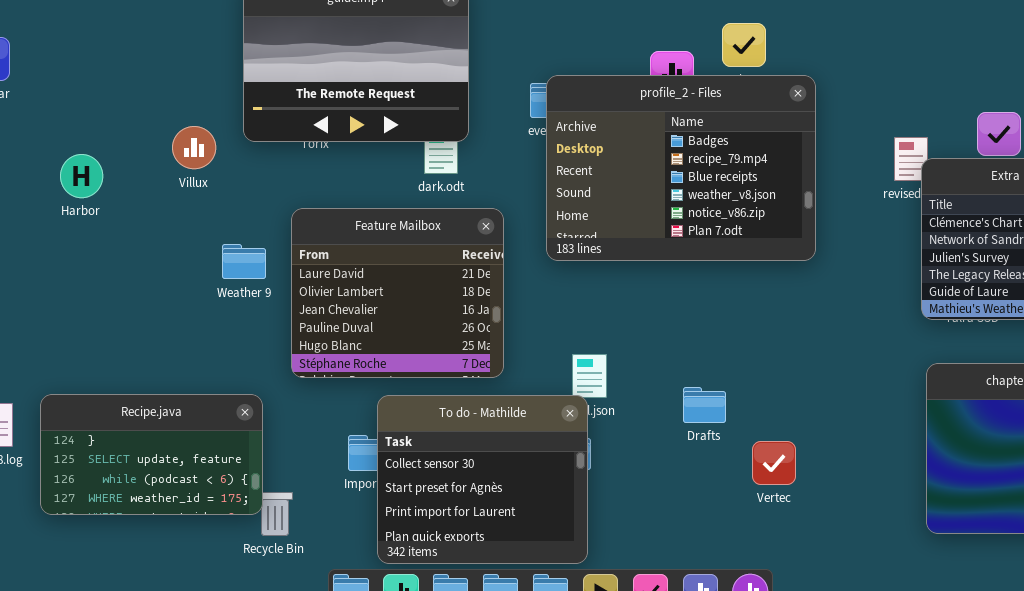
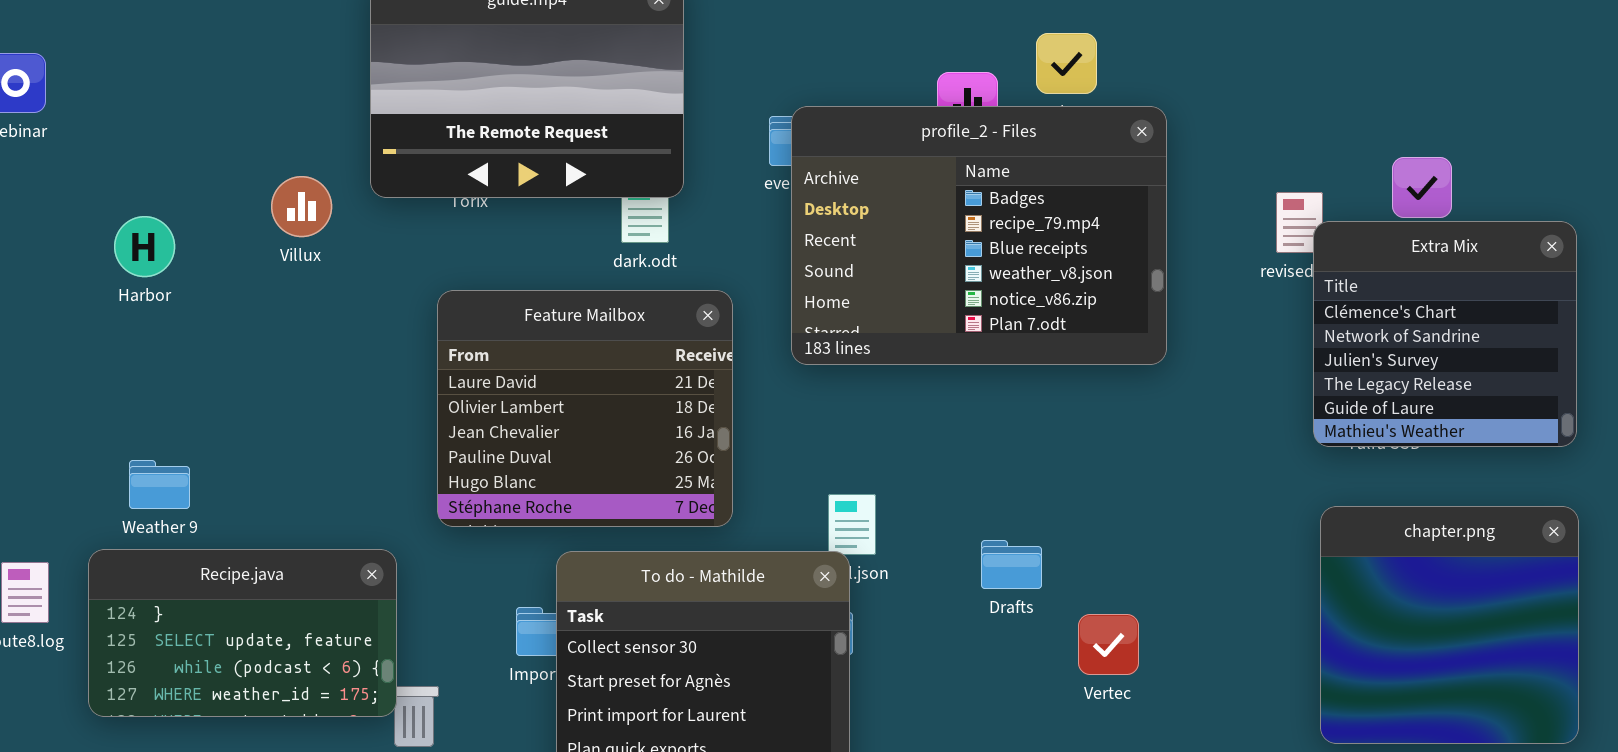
Weather 9: [222,244,266,279] -> [129,460,190,509], moved

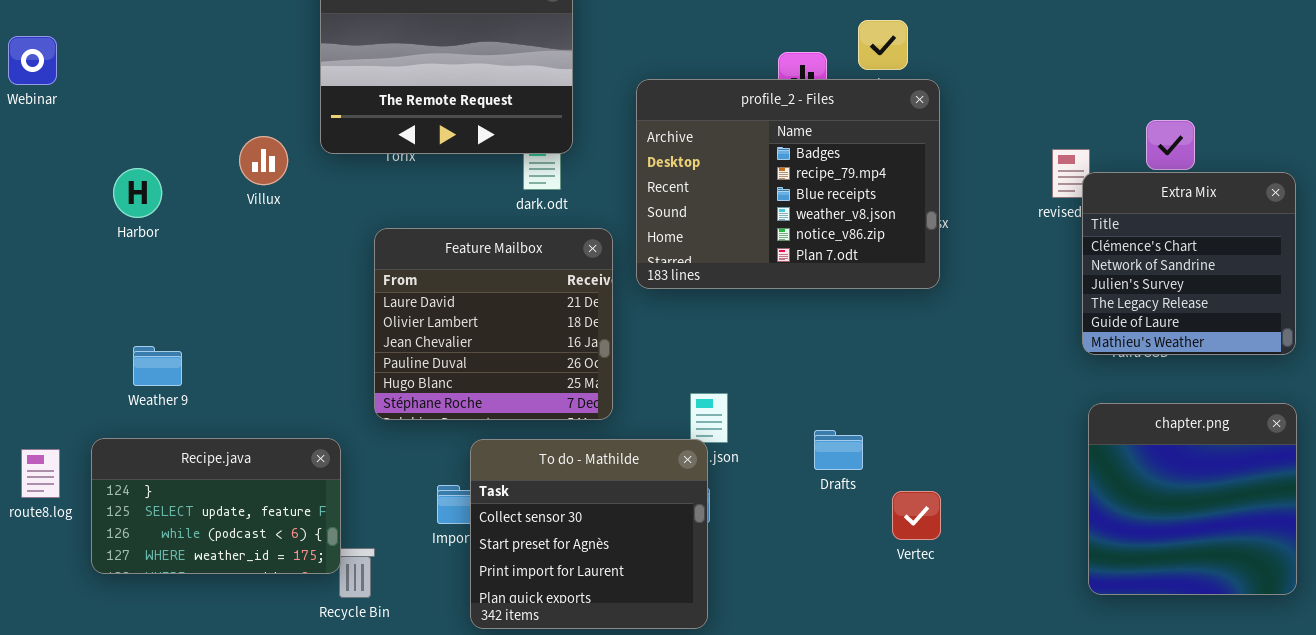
profile_2 - Files: [791,106,1167,365] -> [636,79,940,289], moved
Weather 9: [129,460,190,509] -> [133,346,182,386], moved

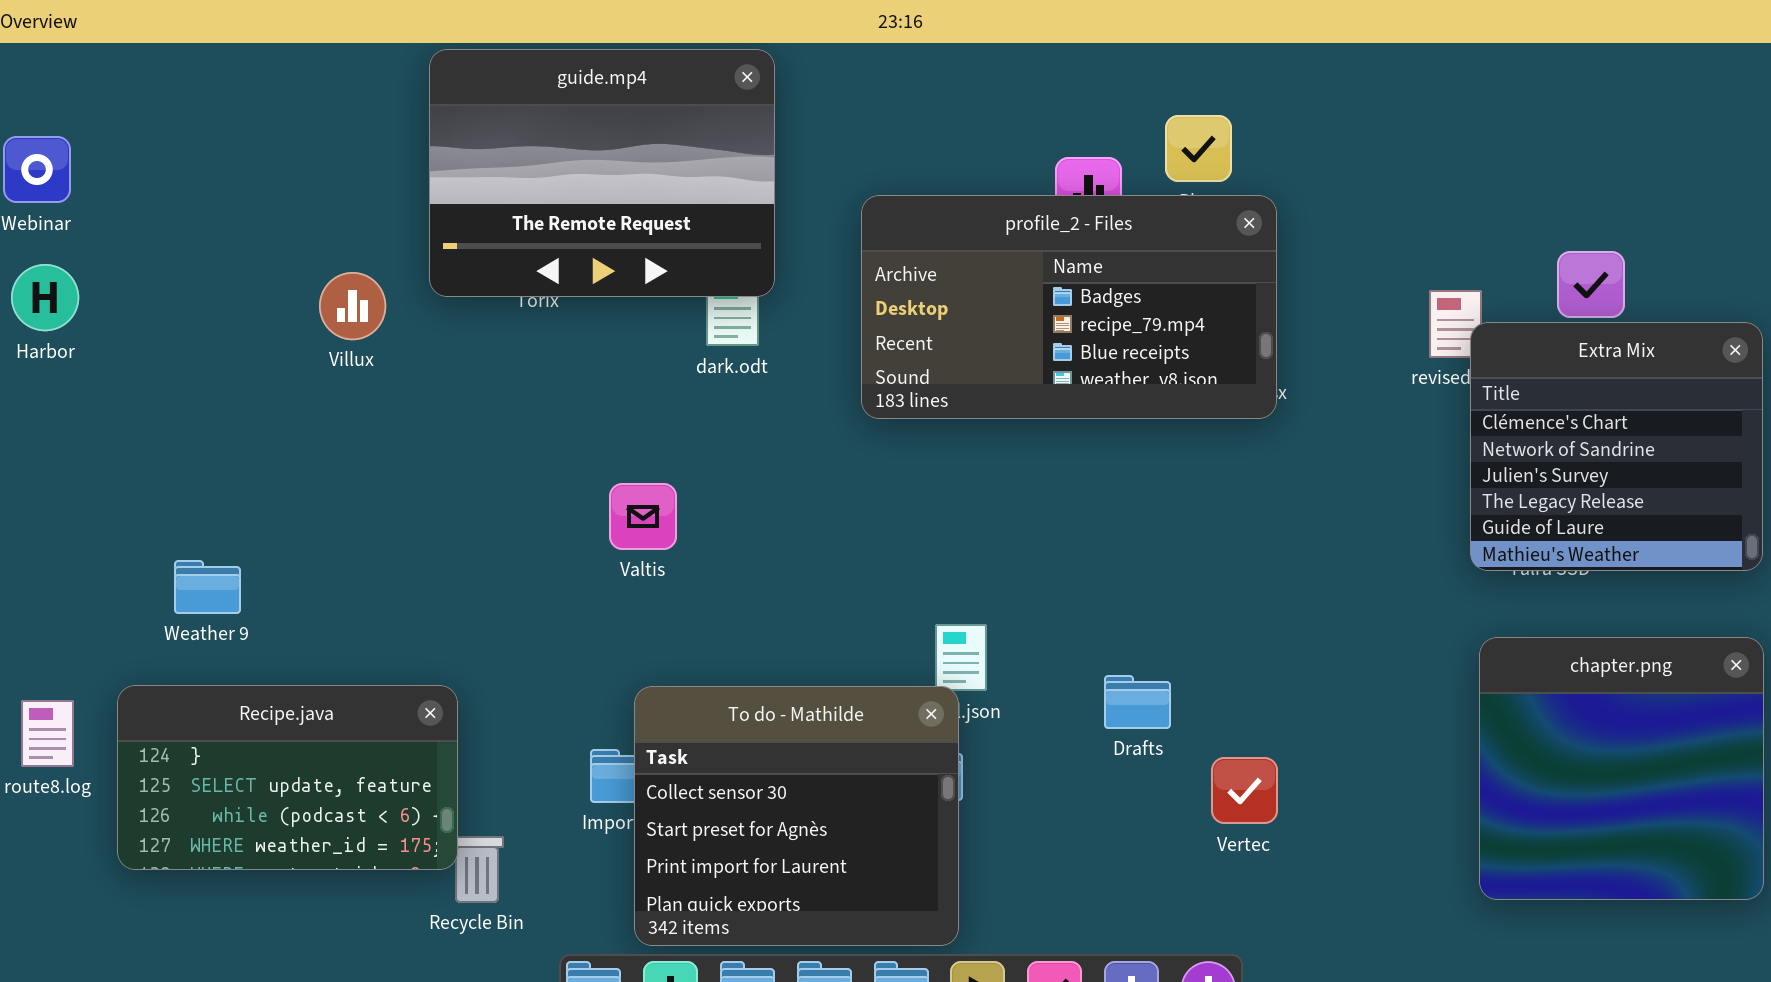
profile_2 - Files: [636,79,940,289] -> [861,195,1277,419], resized
Harbor: [113,168,162,218] -> [11,264,79,331], moved
Feature Mailbox: [374,228,613,420] -> none, closed

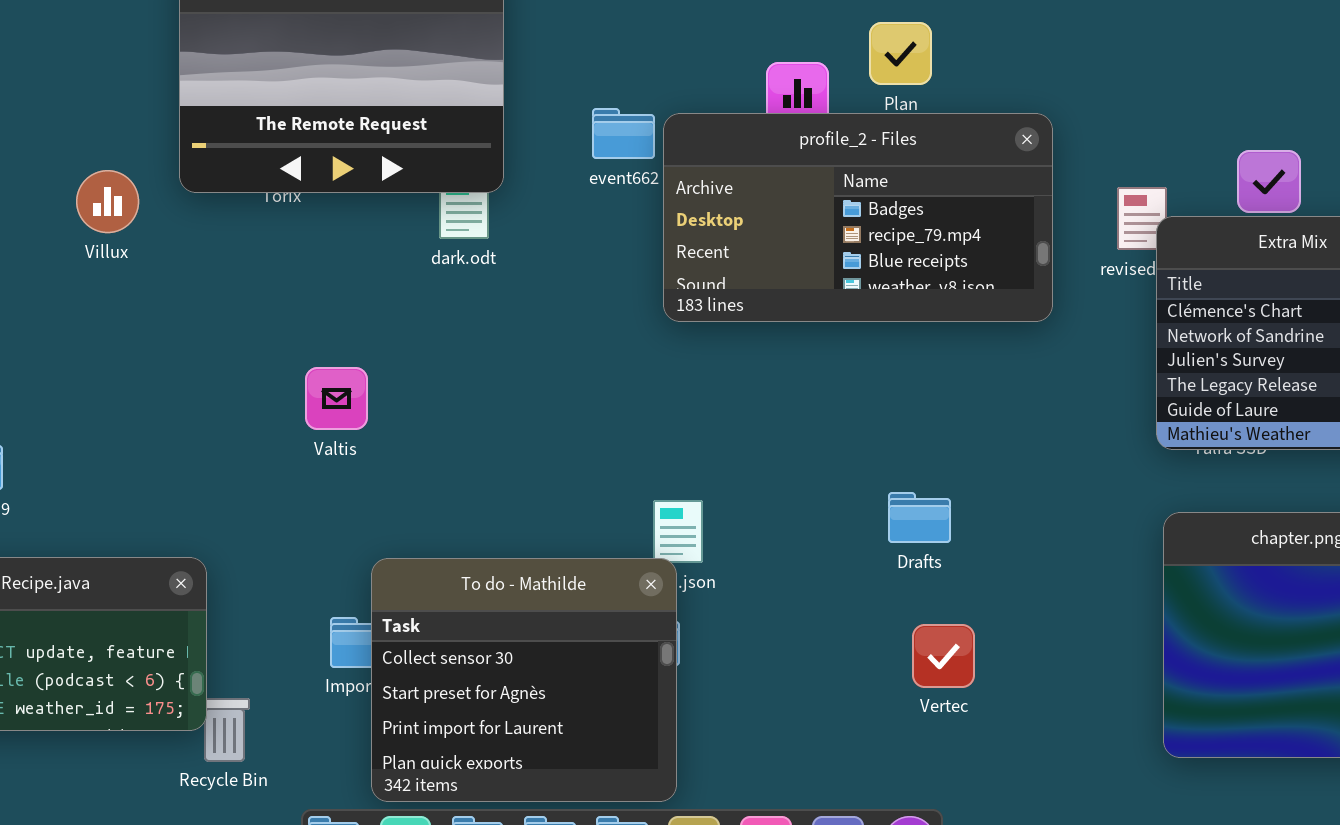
profile_2 - Files: [861,195,1277,419] -> [663,113,1053,322], moved
Valtis: [609,483,677,550] -> [305,367,368,430], moved
Drafts: [1104,675,1171,729] -> [888,492,951,543], moved

